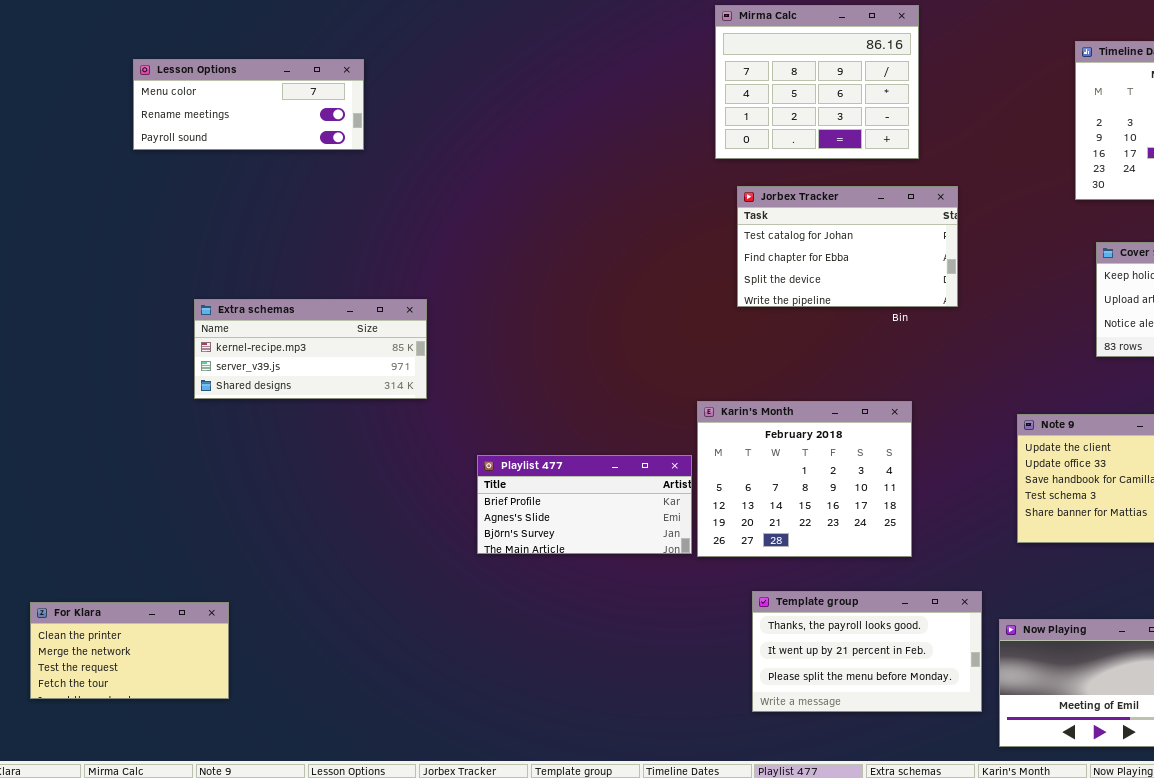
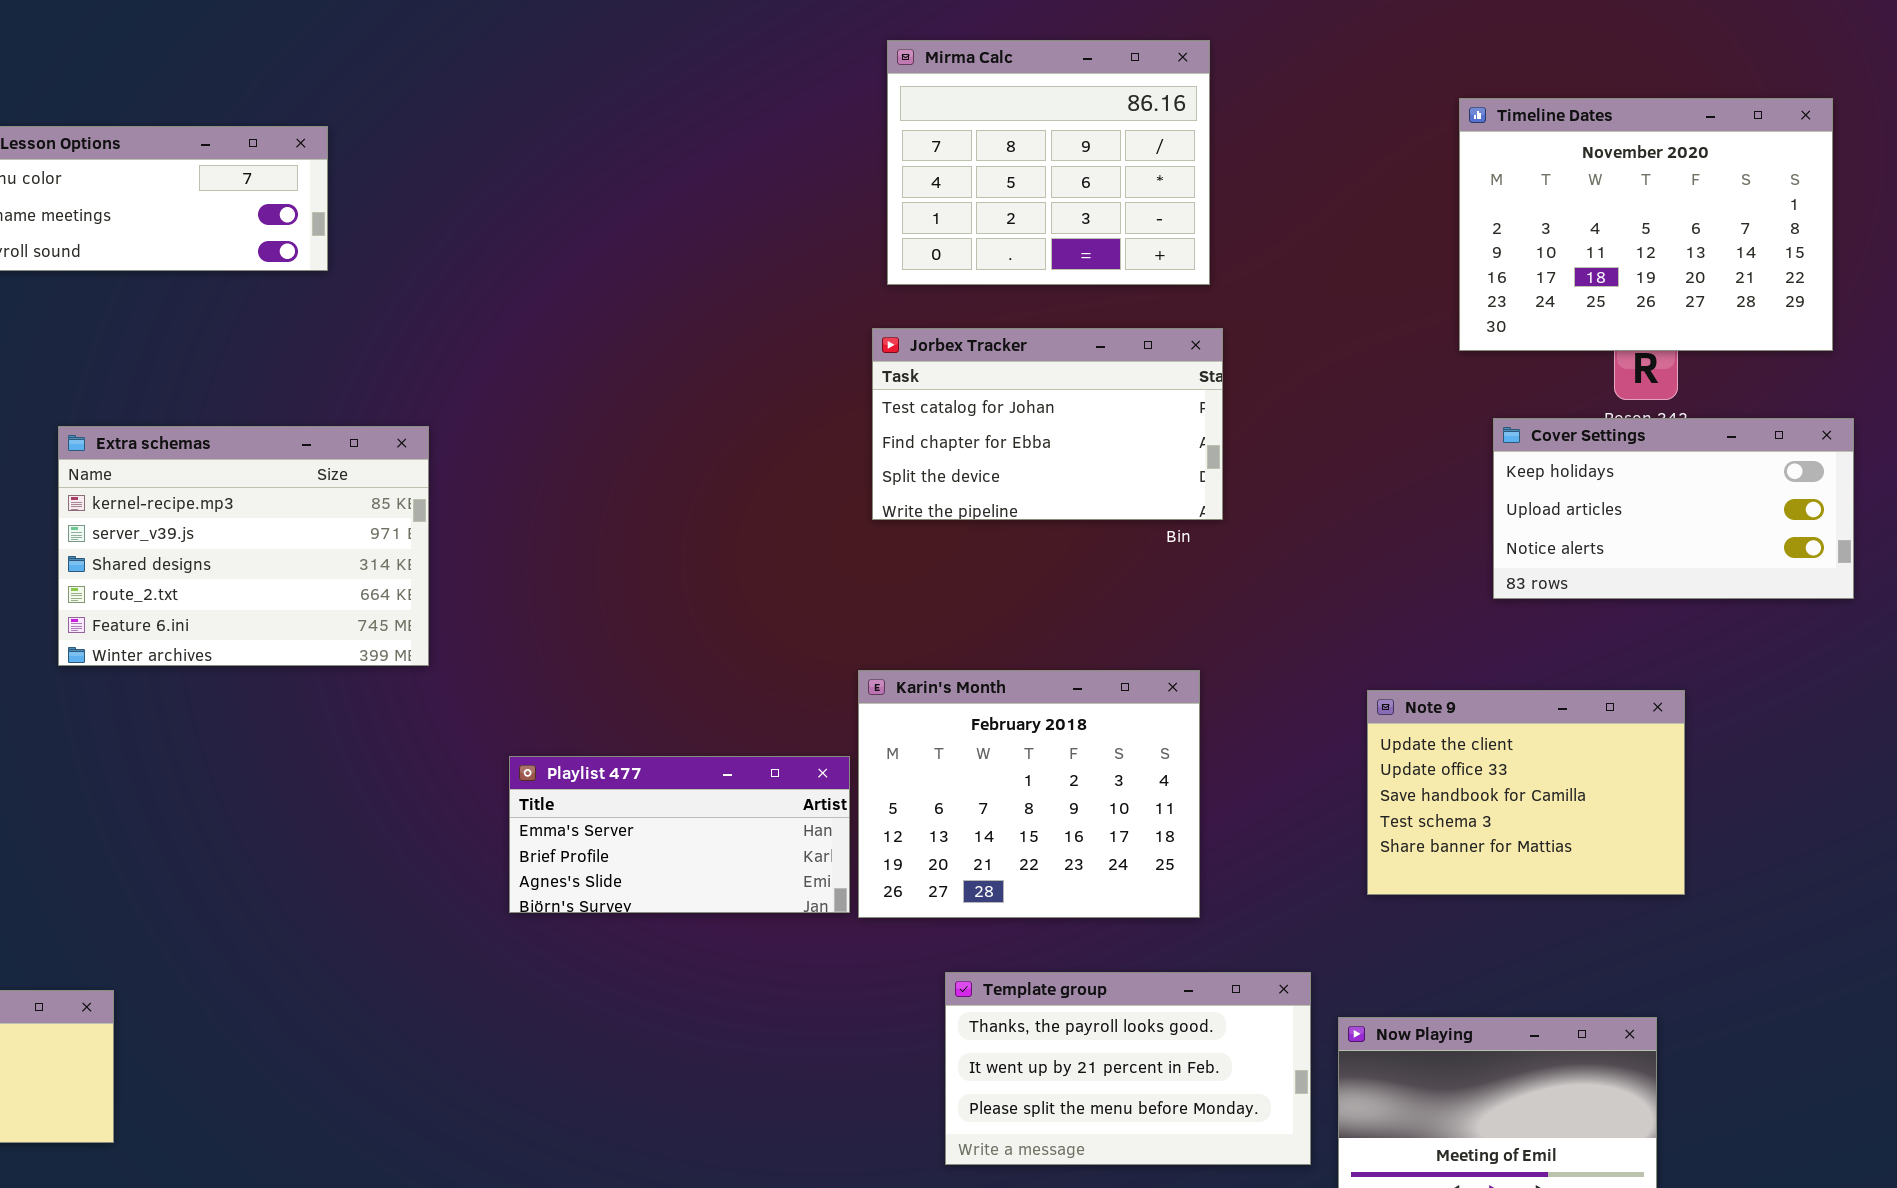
Jorbex Tracker: [737,186,958,307] -> [872,328,1223,520], moved
Extra schemas: [194,299,427,399] -> [58,426,429,666], resized
Playlist 477: [477,455,692,554] -> [509,756,850,913], scrolled up 1 row

